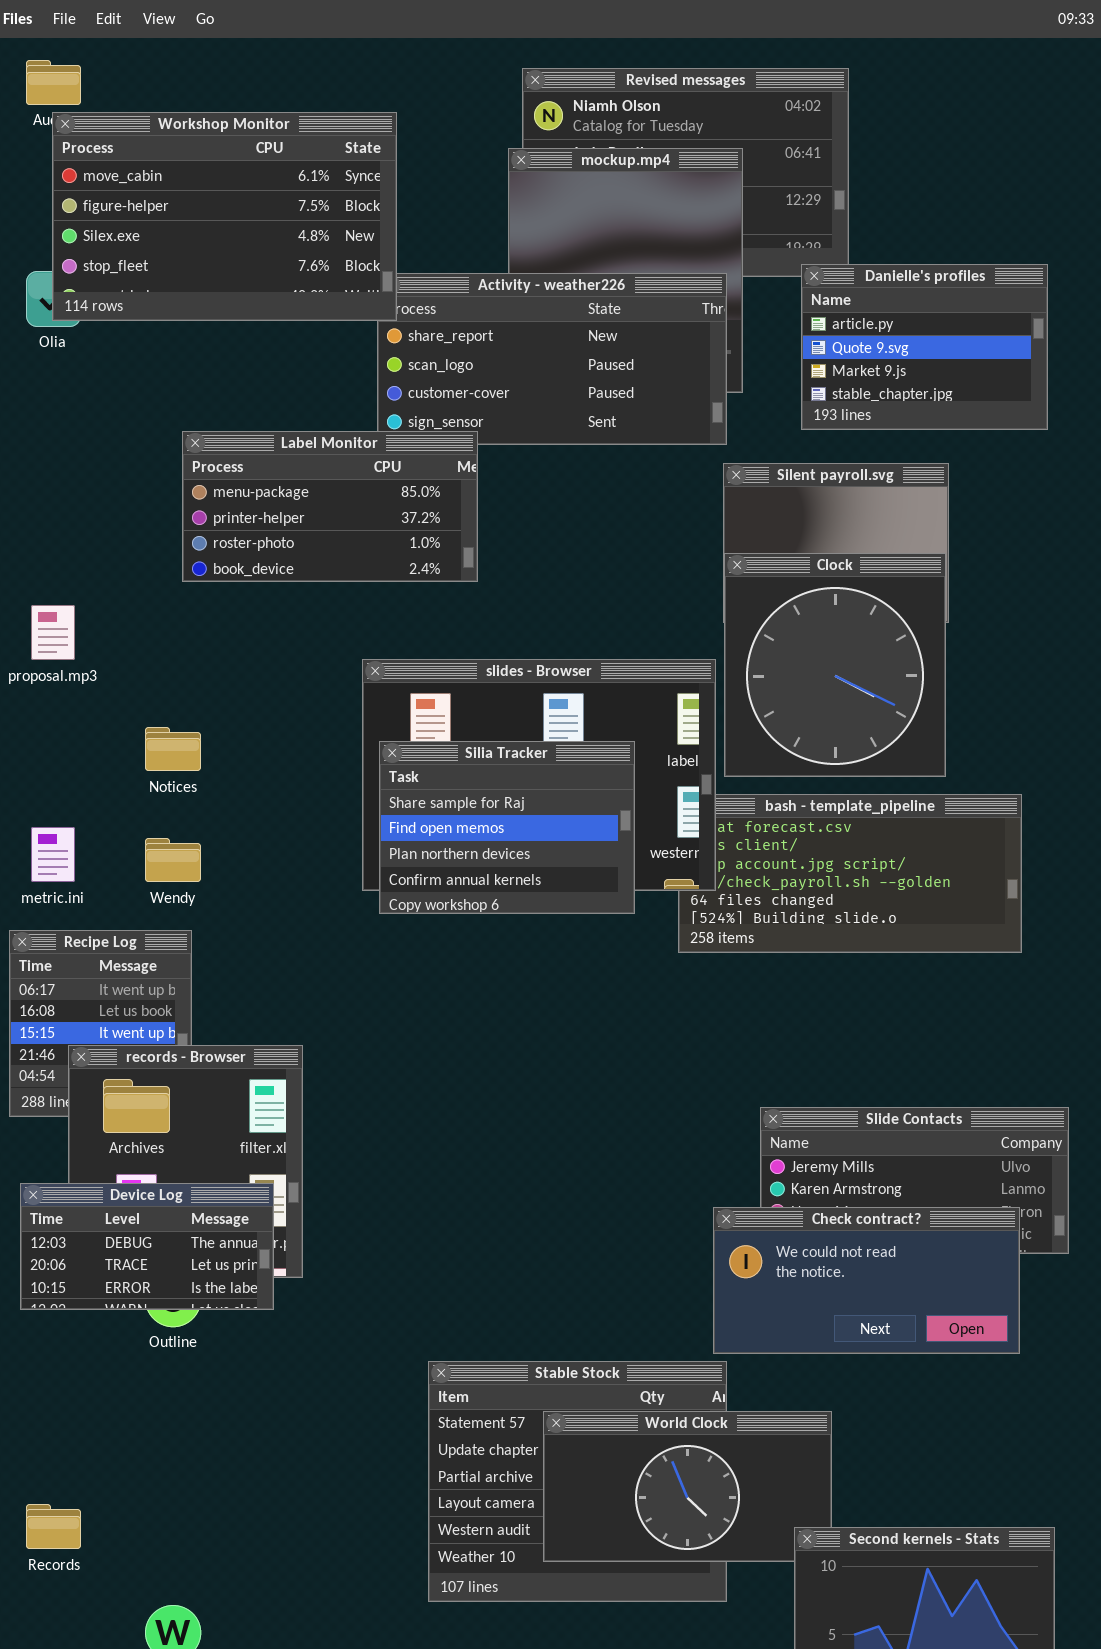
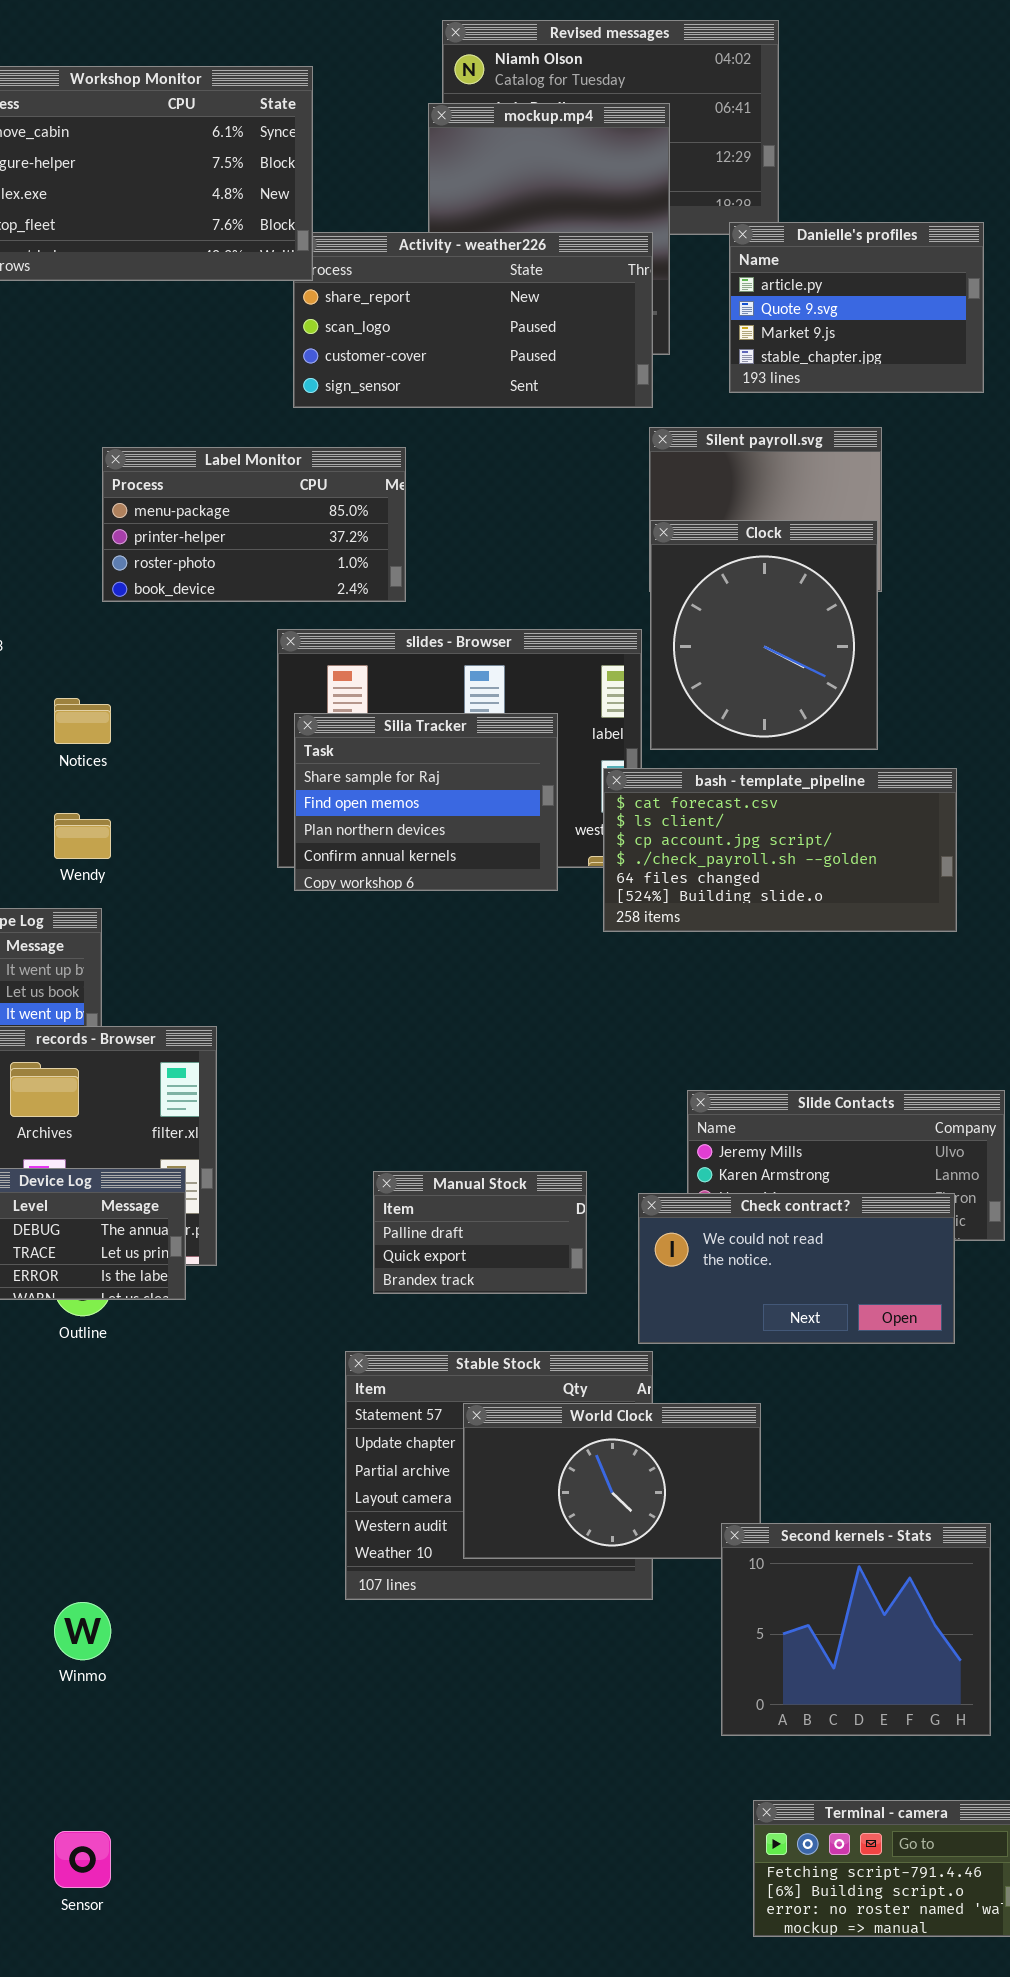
Label Monitor: [182,431,478,582] -> [102,447,406,602], moved
bash - template_pipeline: [678,794,1022,953] -> [603,768,957,932], raised
Manual Stock: none -> [373,1171,587,1294], opened

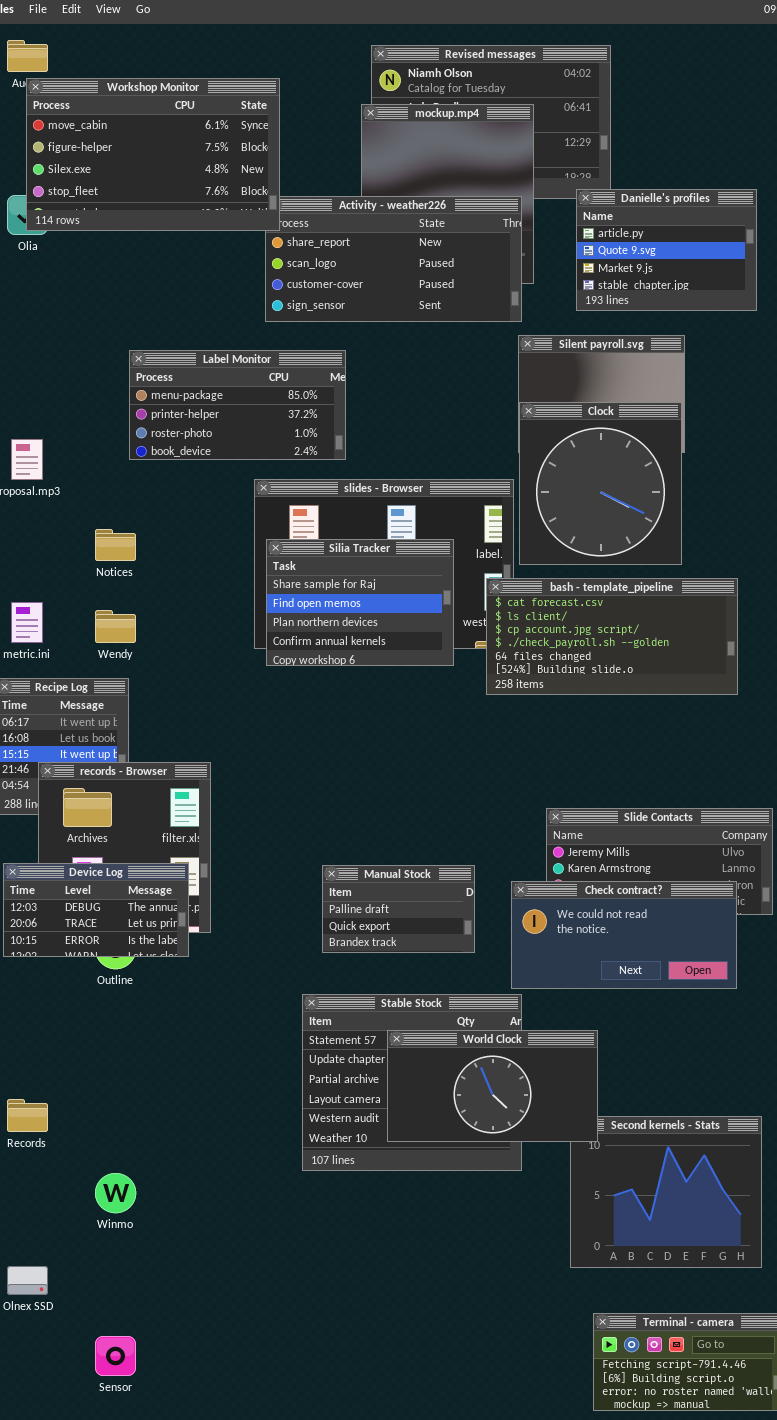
World Clock: [463,1403,761,1559] -> [387,1030,598,1142], raised

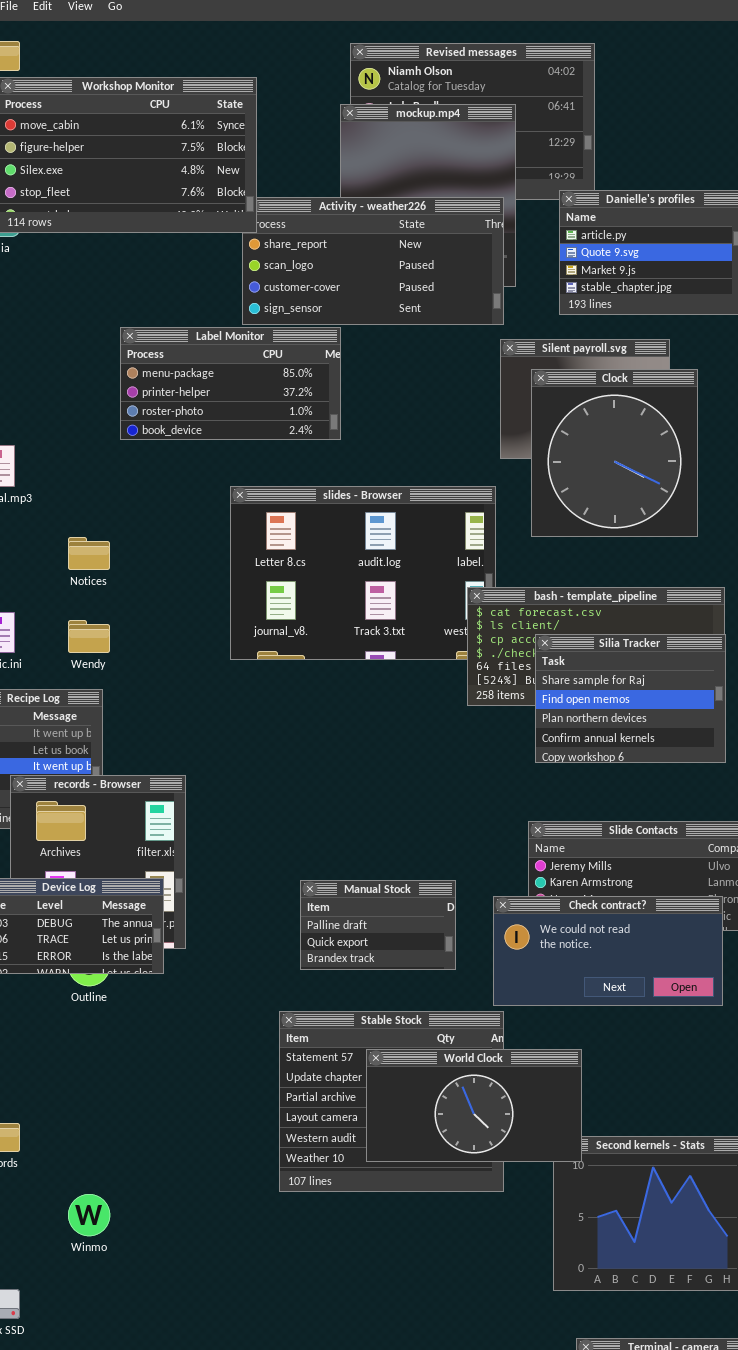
Label Monitor: [129,350,346,460] -> [120,327,341,440], moved
Clock: [519,402,682,565] -> [531,369,698,537], moved
Silia Tracker: [266,539,454,666] -> [535,634,726,763], moved

